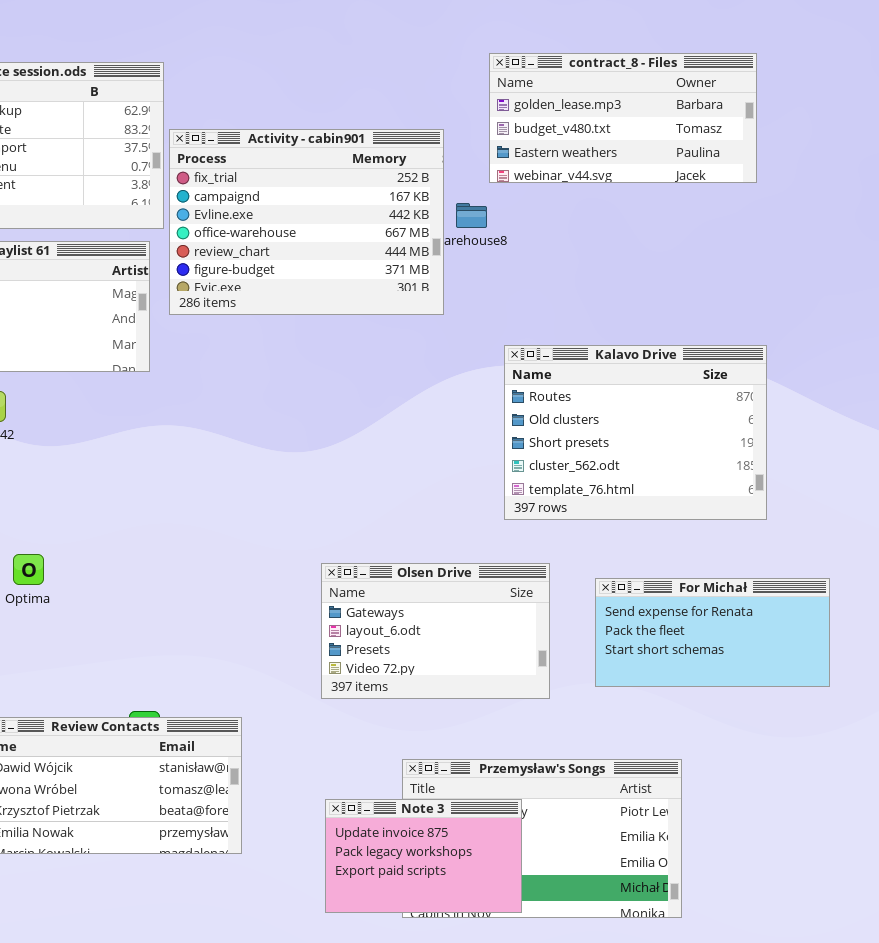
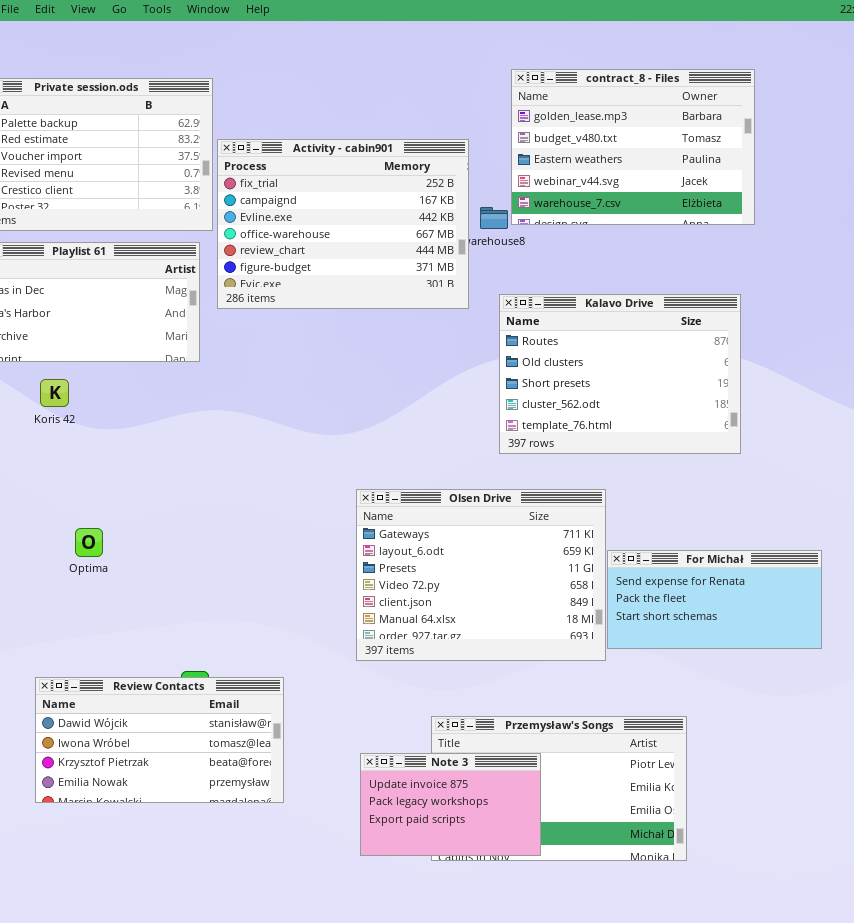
contract_8 - Files: [489,53,757,183] -> [511,69,755,225], resized
Kalavo Drive: [504,345,767,520] -> [499,294,741,454], moved
Olsen Drive: [321,563,550,699] -> [356,489,606,661], resized

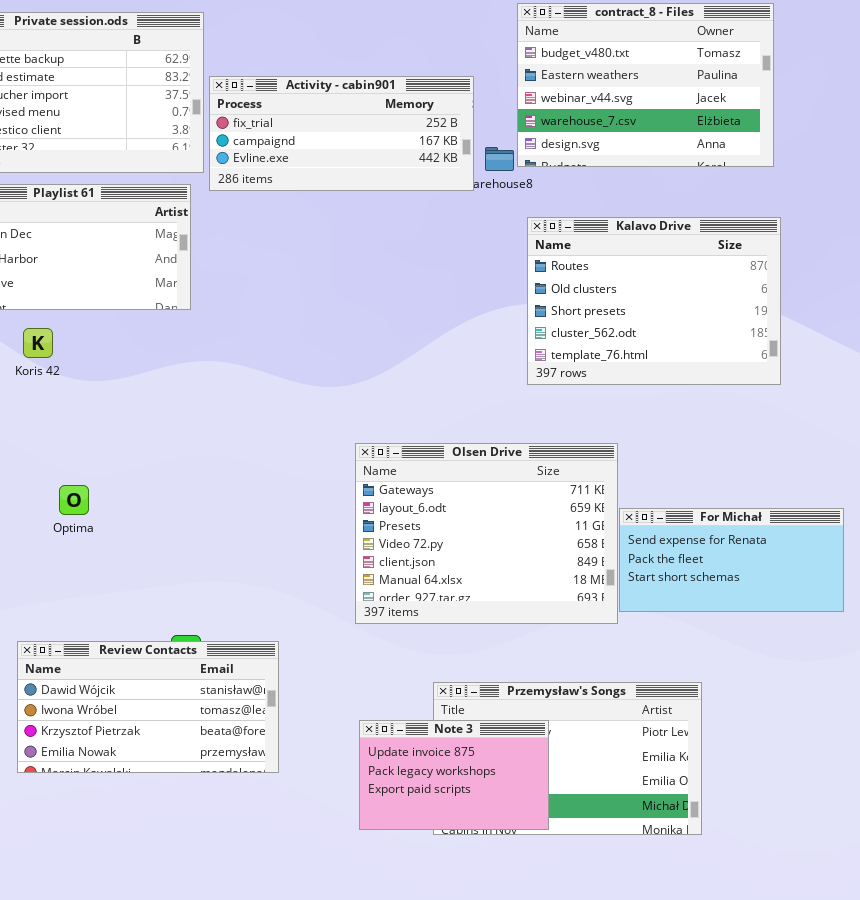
contract_8 - Files: [511,69,755,225] -> [517,3,774,167], scrolled down 1 row
Activity - cabin901: [217,139,469,309] -> [209,76,474,191], resized
Kalavo Drive: [499,294,741,454] -> [527,217,781,385], moved

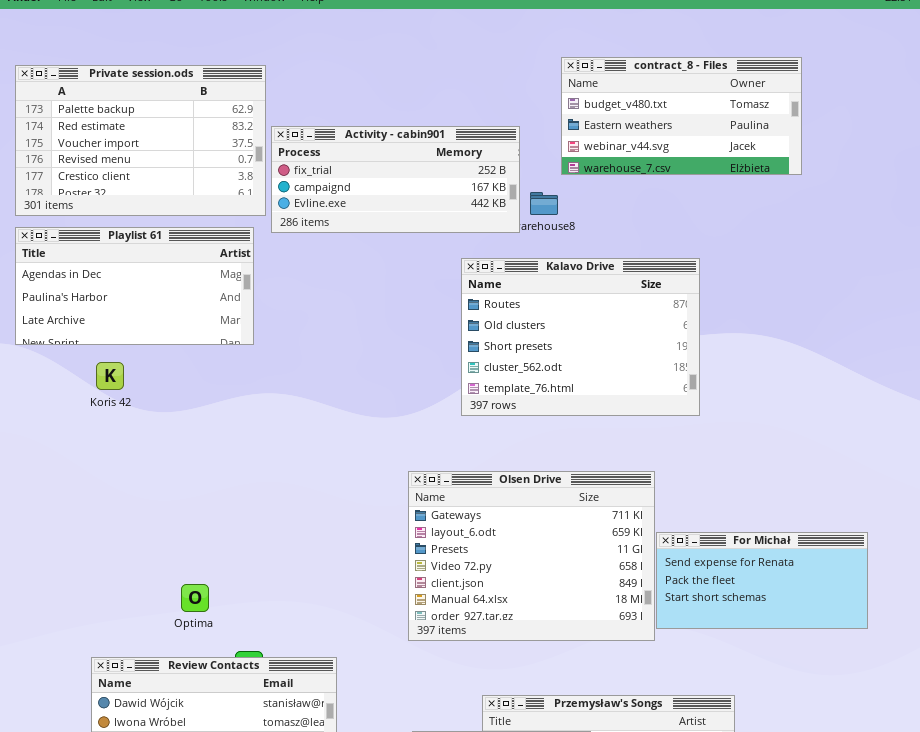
contract_8 - Files: [517,3,774,167] -> [561,57,802,175], resized
Kalavo Drive: [527,217,781,385] -> [461,258,700,416], moved
Optima: [59,485,89,515] -> [181,584,209,612], moved

